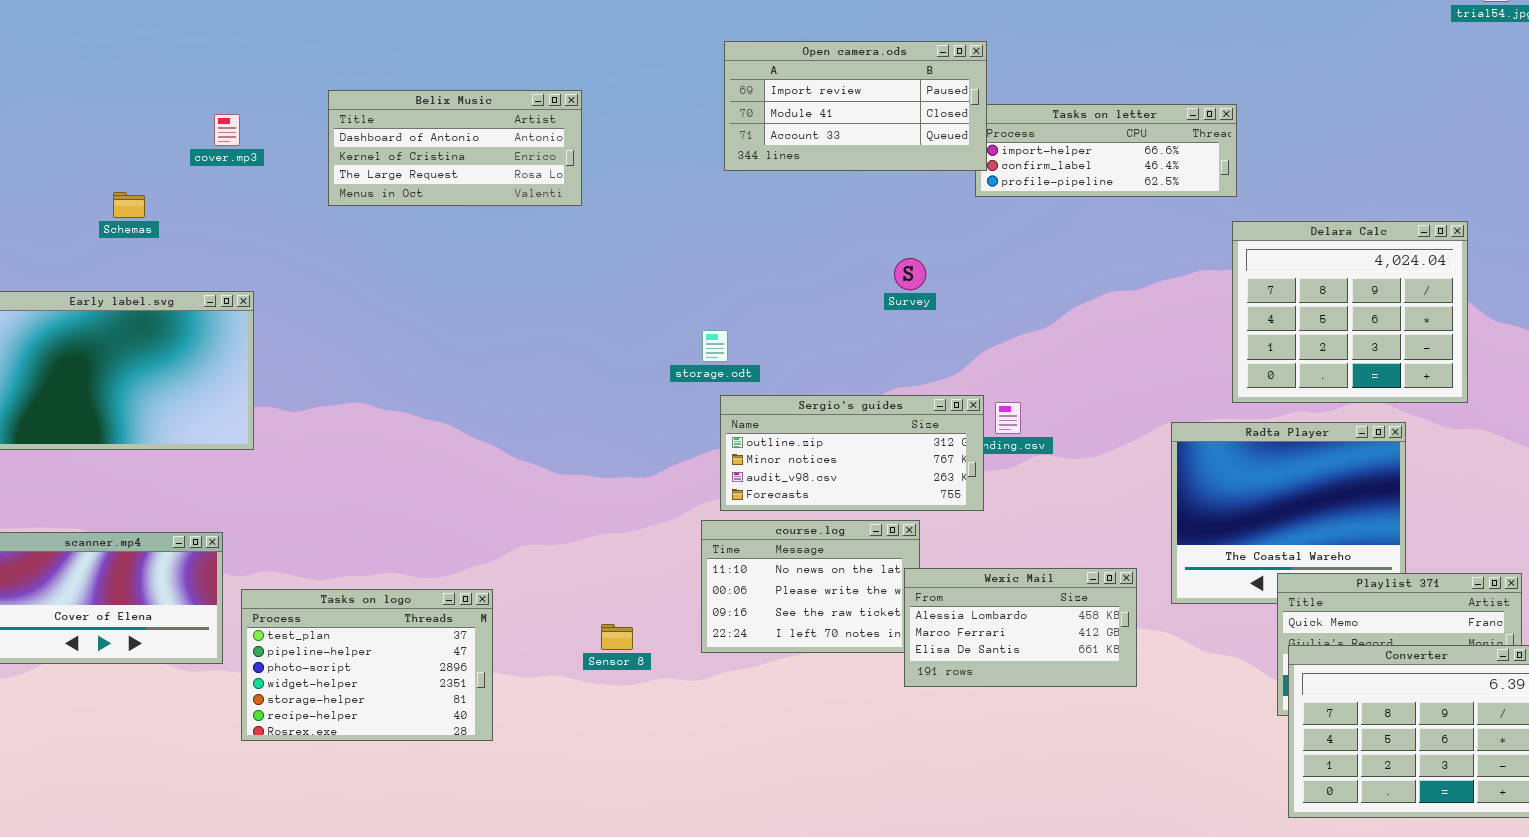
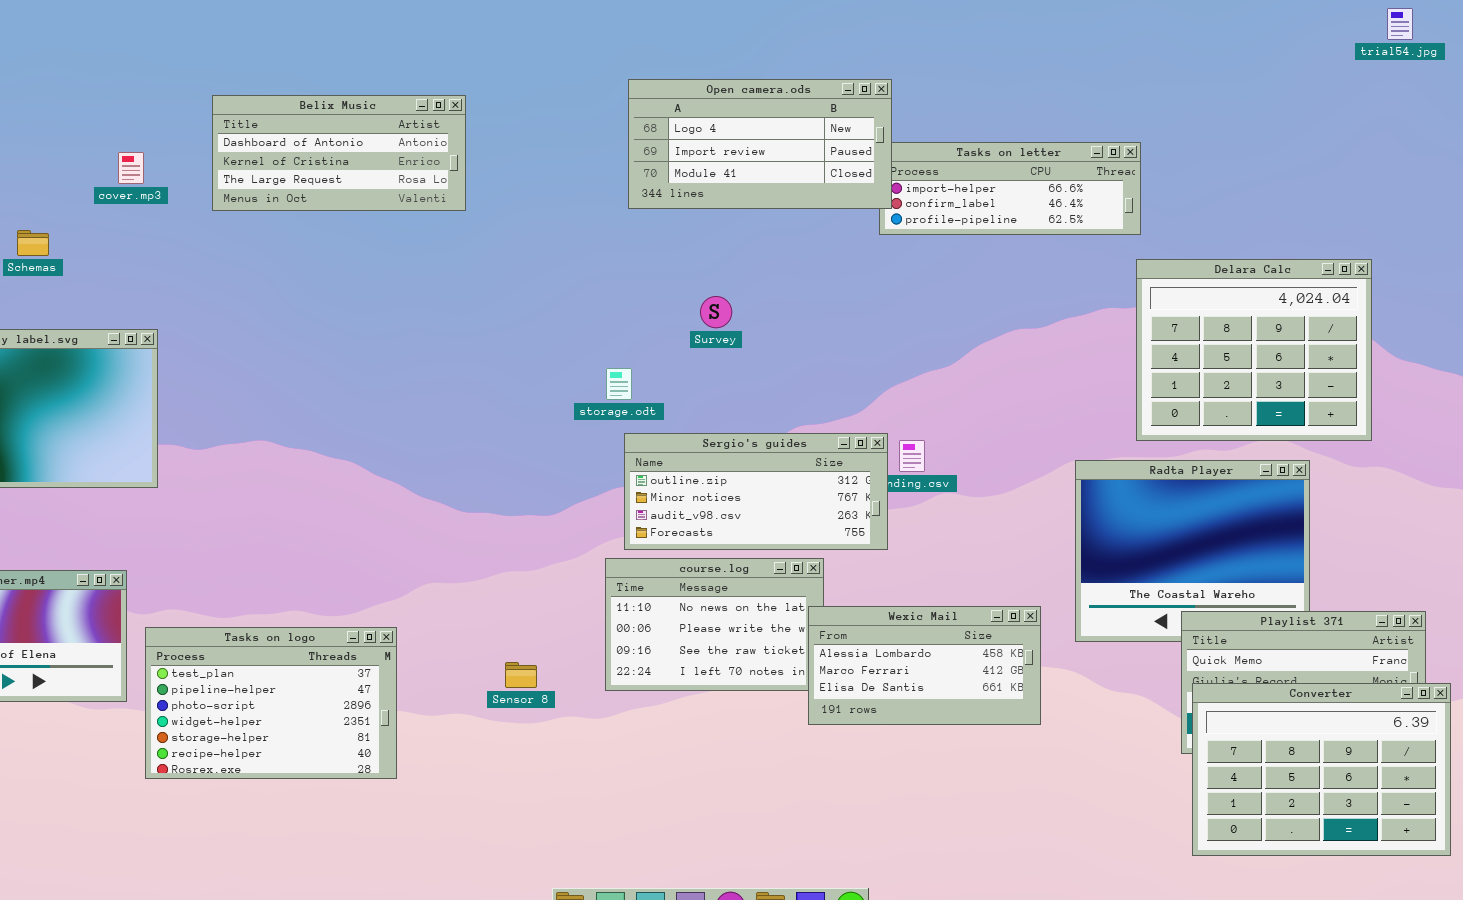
Open camera.ods: [724,41,987,171] -> [628,79,892,209], scrolled up 1 row
Belix Music: [328,90,582,206] -> [212,95,466,211], moved
Survey: [894,258,926,290] -> [700,296,732,328], moved

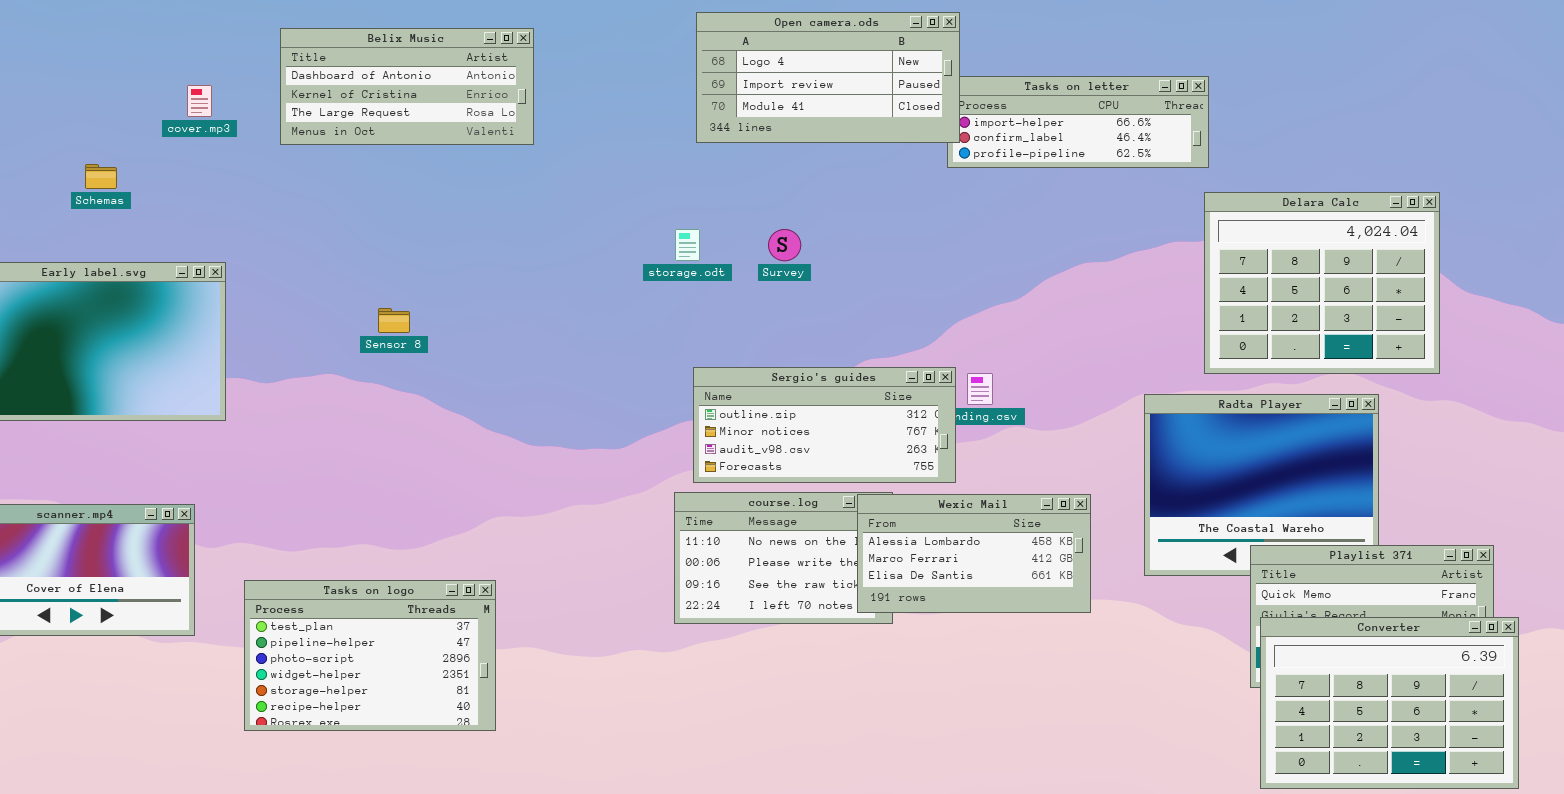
storage.odt: [606,368,632,400] -> [675,229,700,261], moved
Wexic Mail: [808,606,1041,725] -> [857,494,1091,613], moved
Tasks on logo: [145,627,397,779] -> [244,580,496,731], moved
Sensor 8: [505,662,537,688] -> [378,308,410,333], moved

